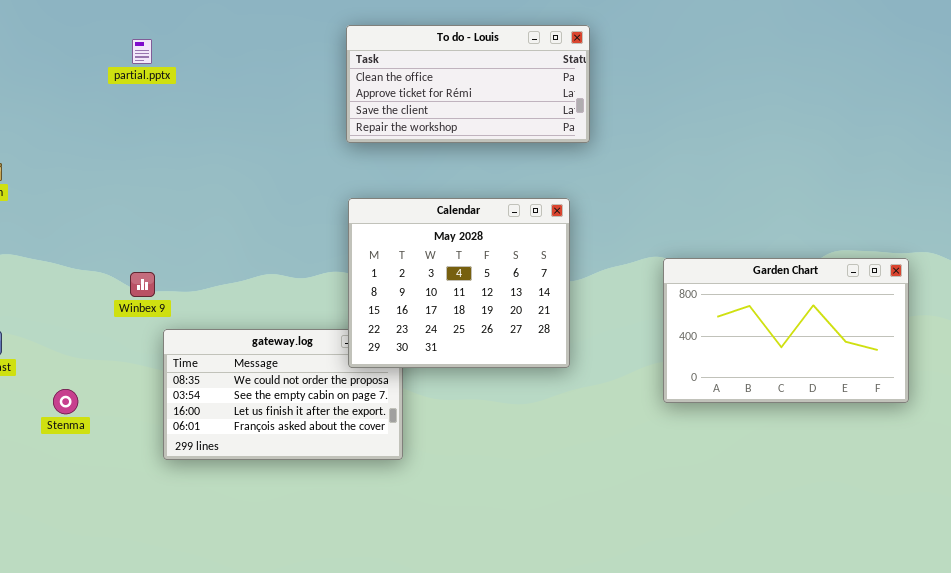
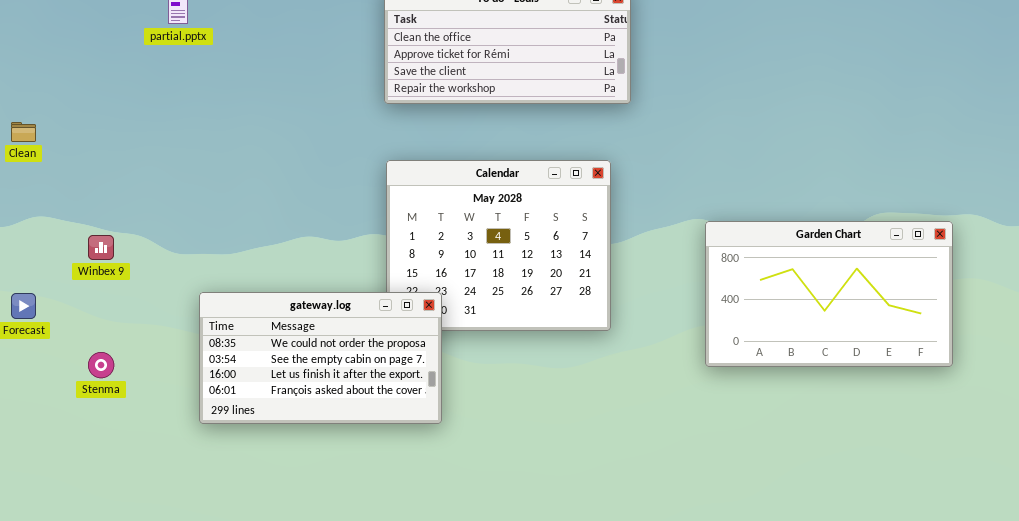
Winbex 9: [130,272,155,297] -> [88,235,114,260], moved
gateway.log: [163,329,403,460] -> [199,292,442,424], raised

